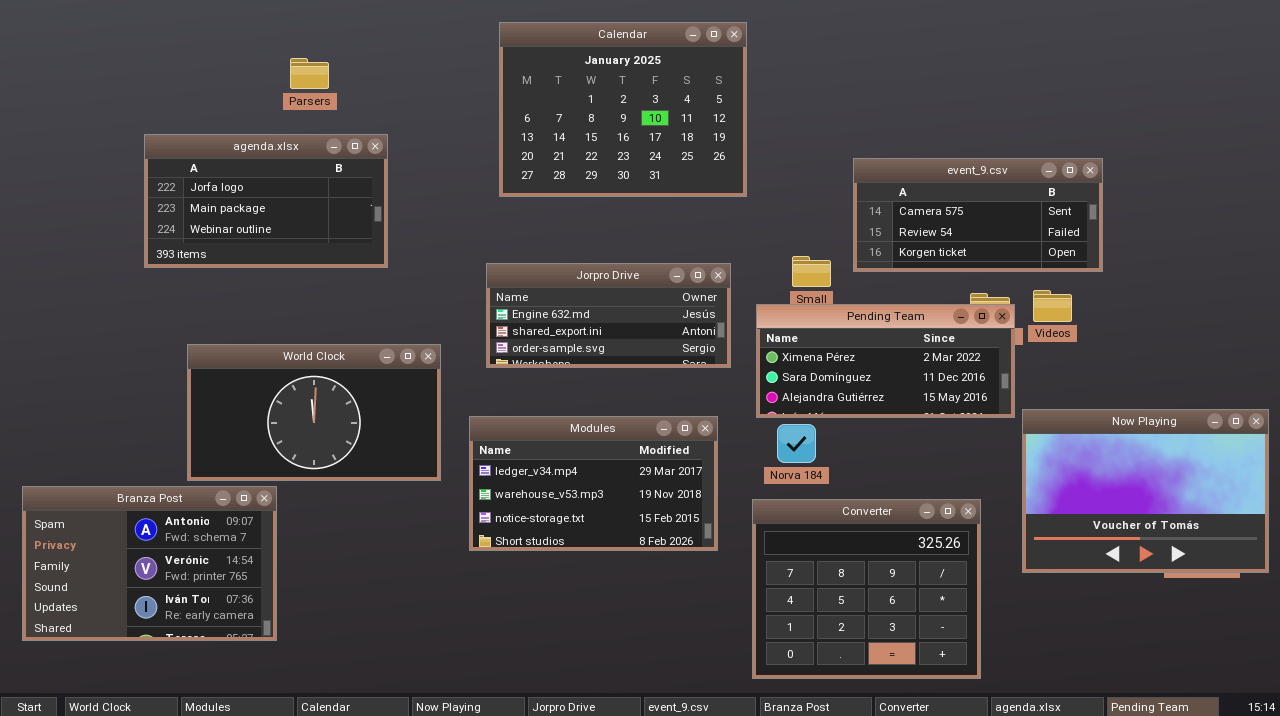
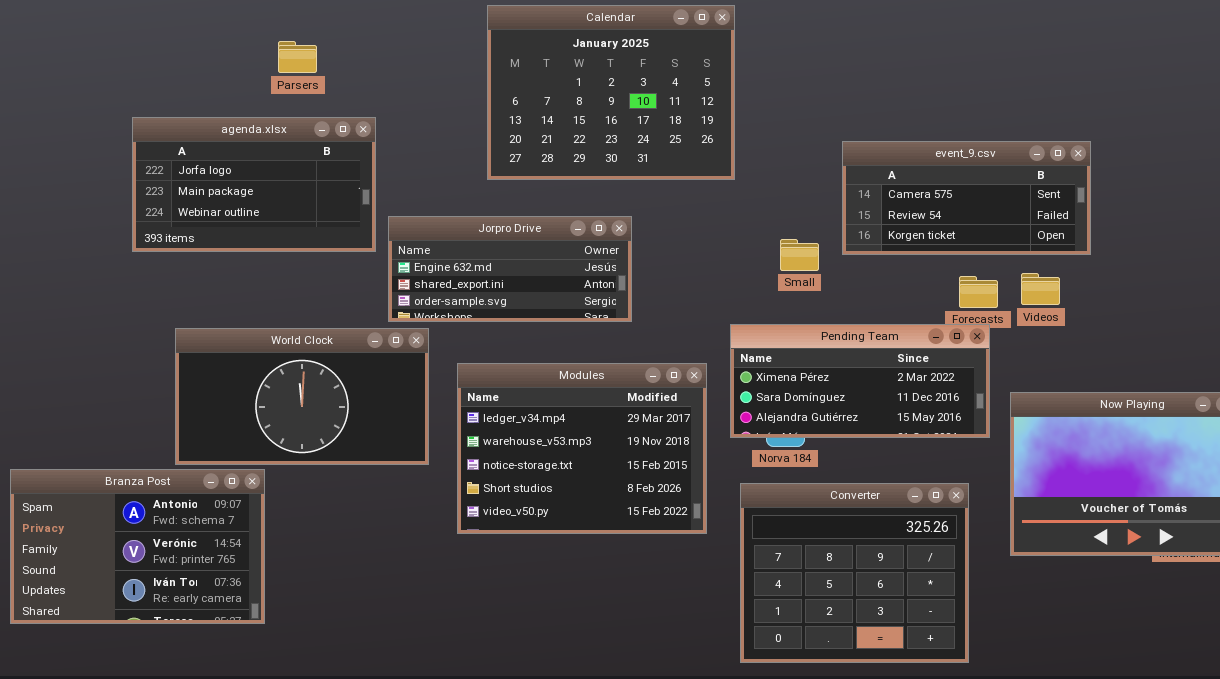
Jorpro Drive: [486,263,731,368] -> [388,216,632,322], moved
Pending Team: [756,304,1015,418] -> [730,324,990,438], moved
Modules: [469,416,718,551] -> [457,363,707,534], resized

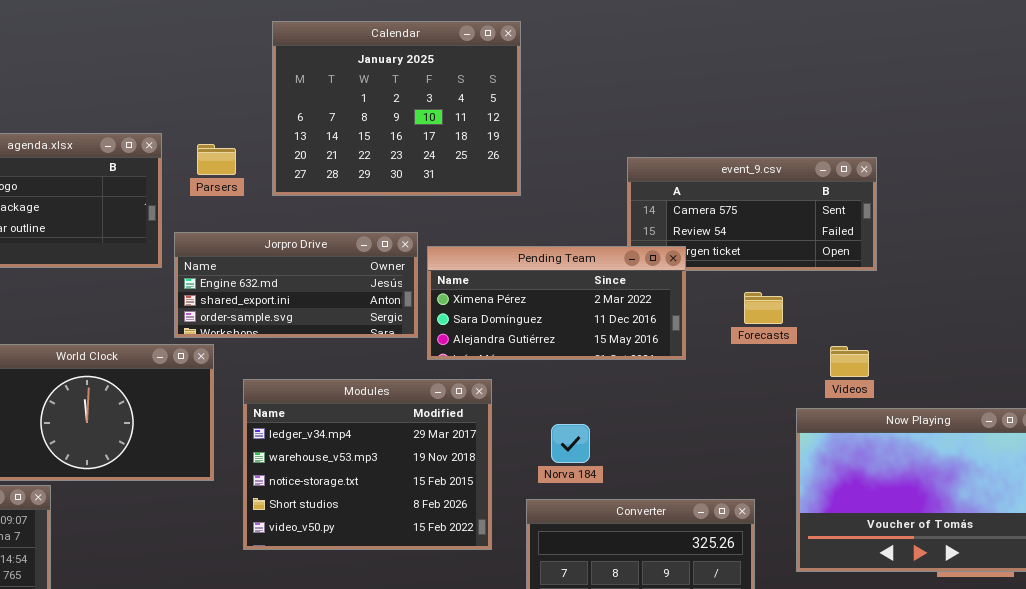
Parsers: [278,41,317,73] -> [197,144,236,175], moved
Videos: [1021,273,1060,305] -> [830,346,869,377], moved
Pending Team: [730,324,990,438] -> [427,246,686,360], moved

